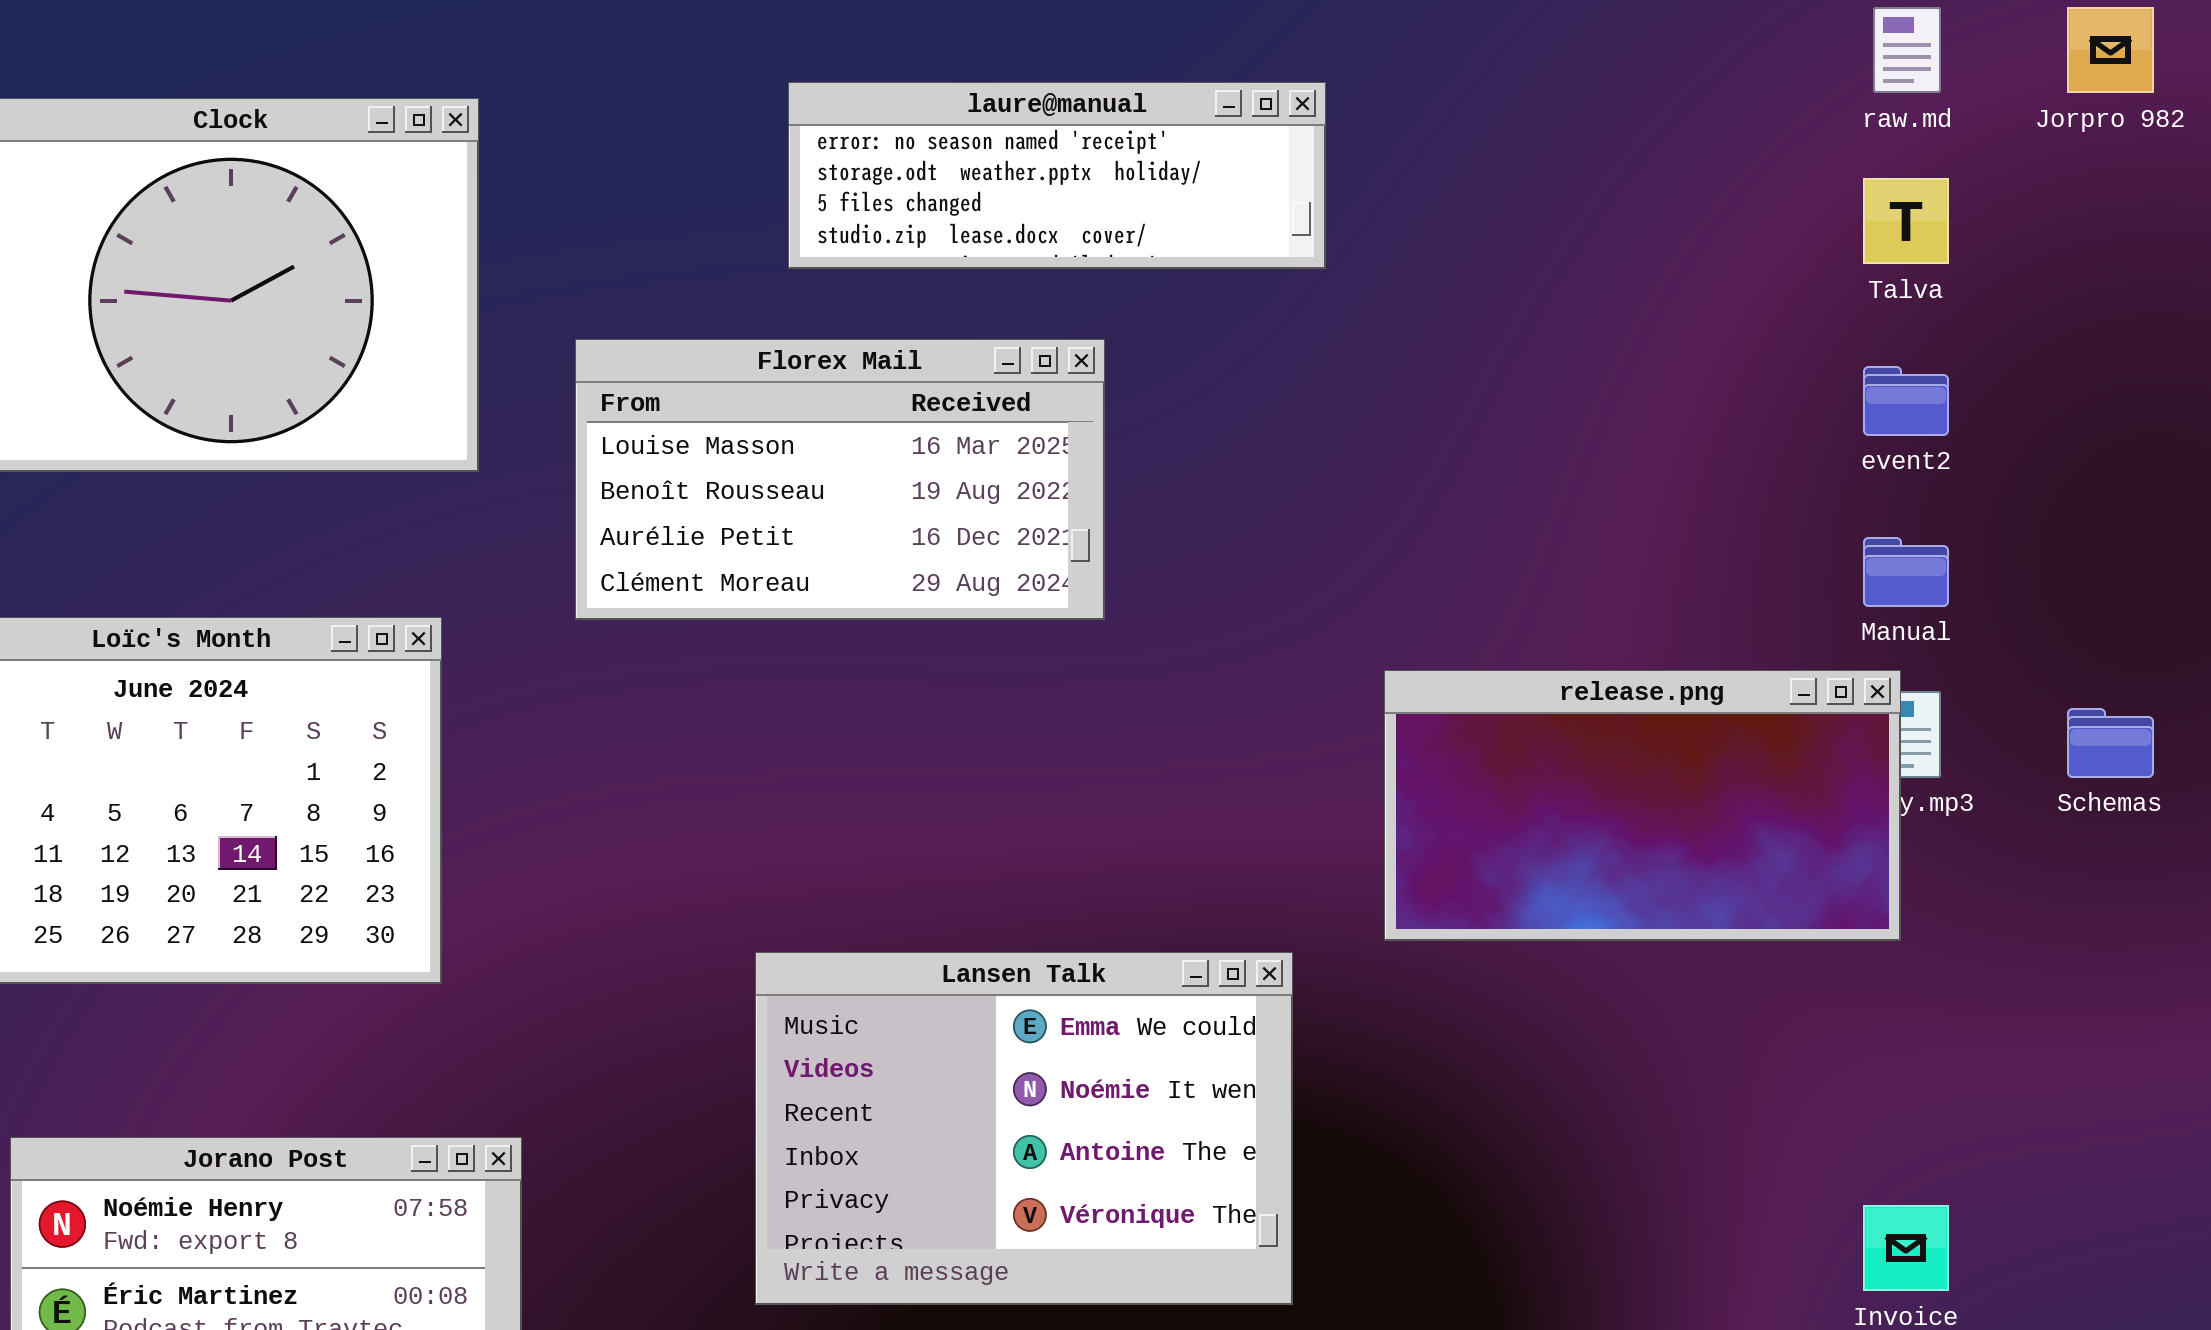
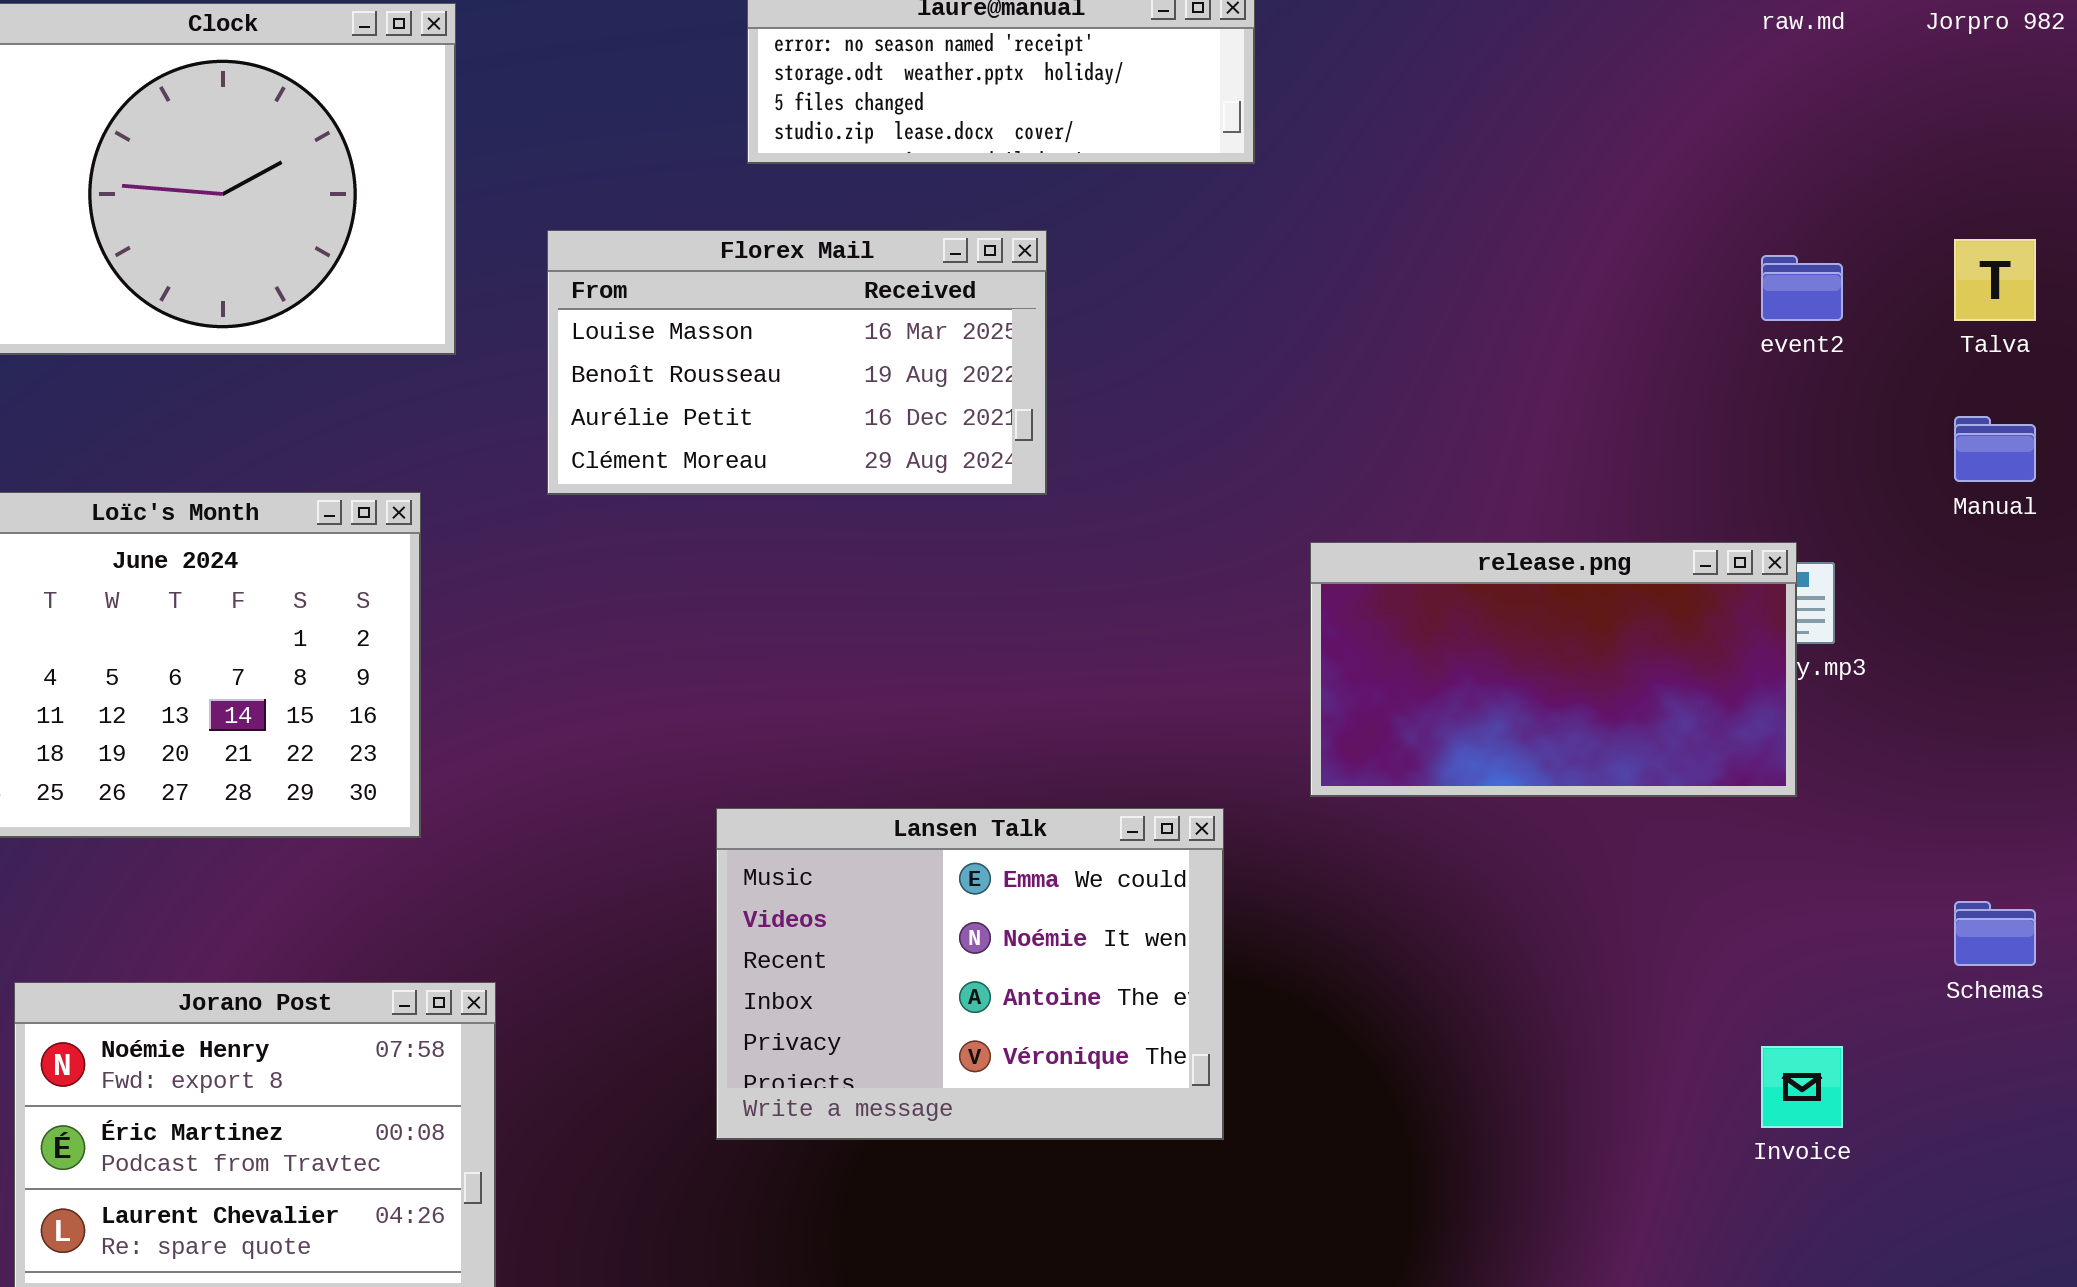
Talva: [1863,178,1949,264] -> [1954,239,2036,321], moved
Manual: [1863,537,1949,607] -> [1954,416,2036,482], moved
Schemas: [2067,708,2154,778] -> [1954,901,2036,966], moved

